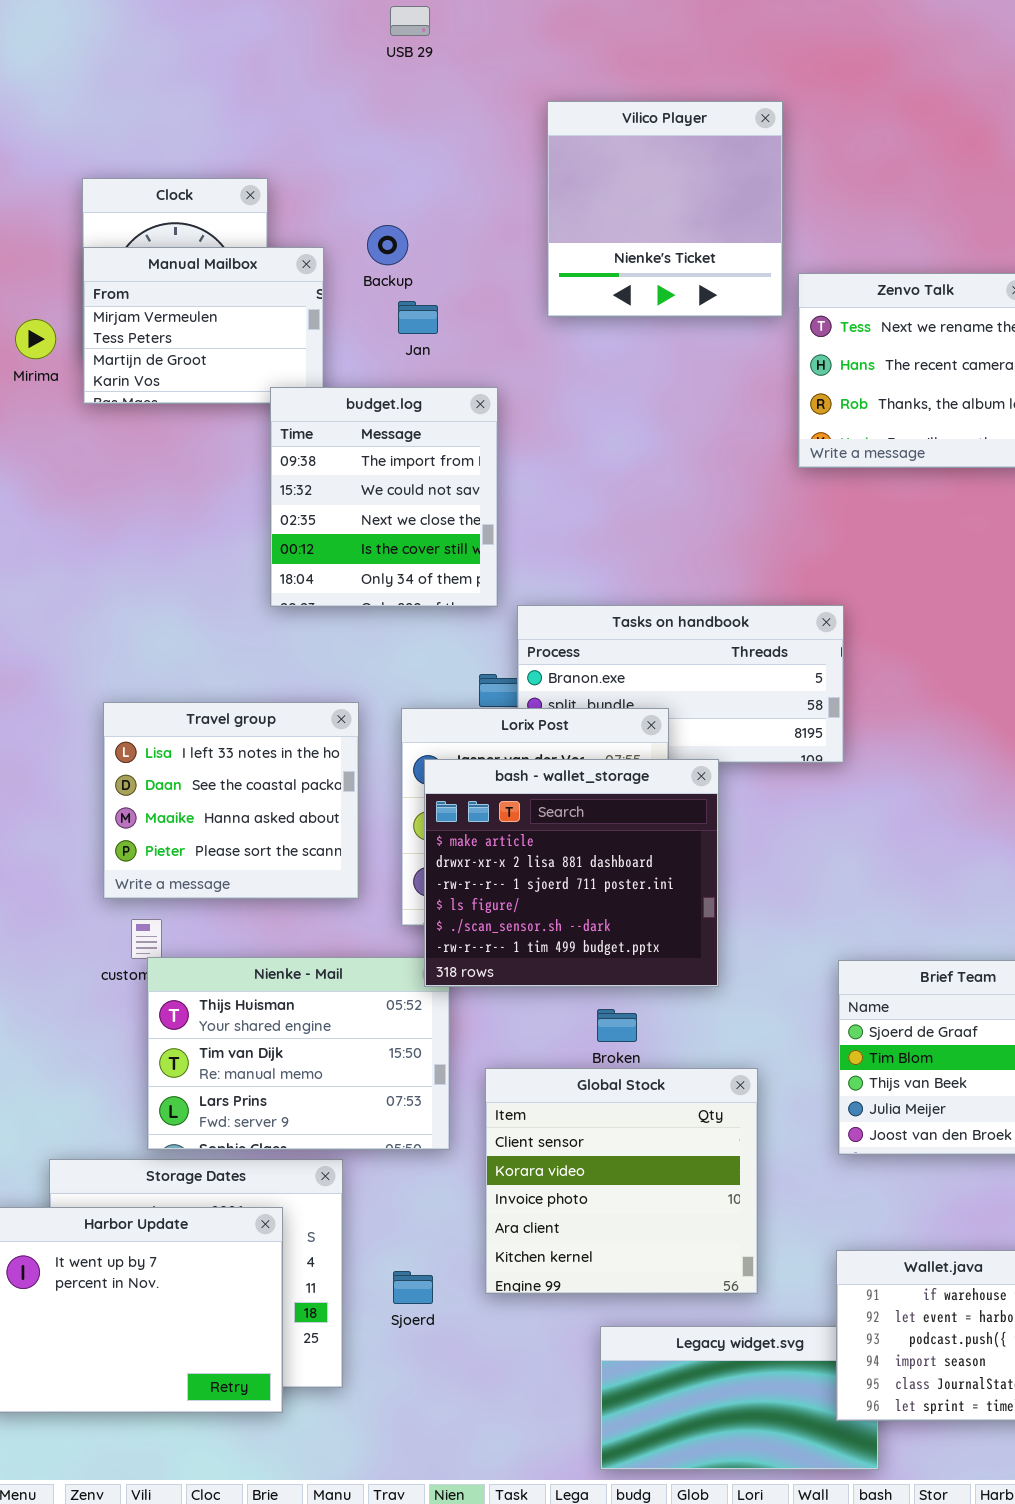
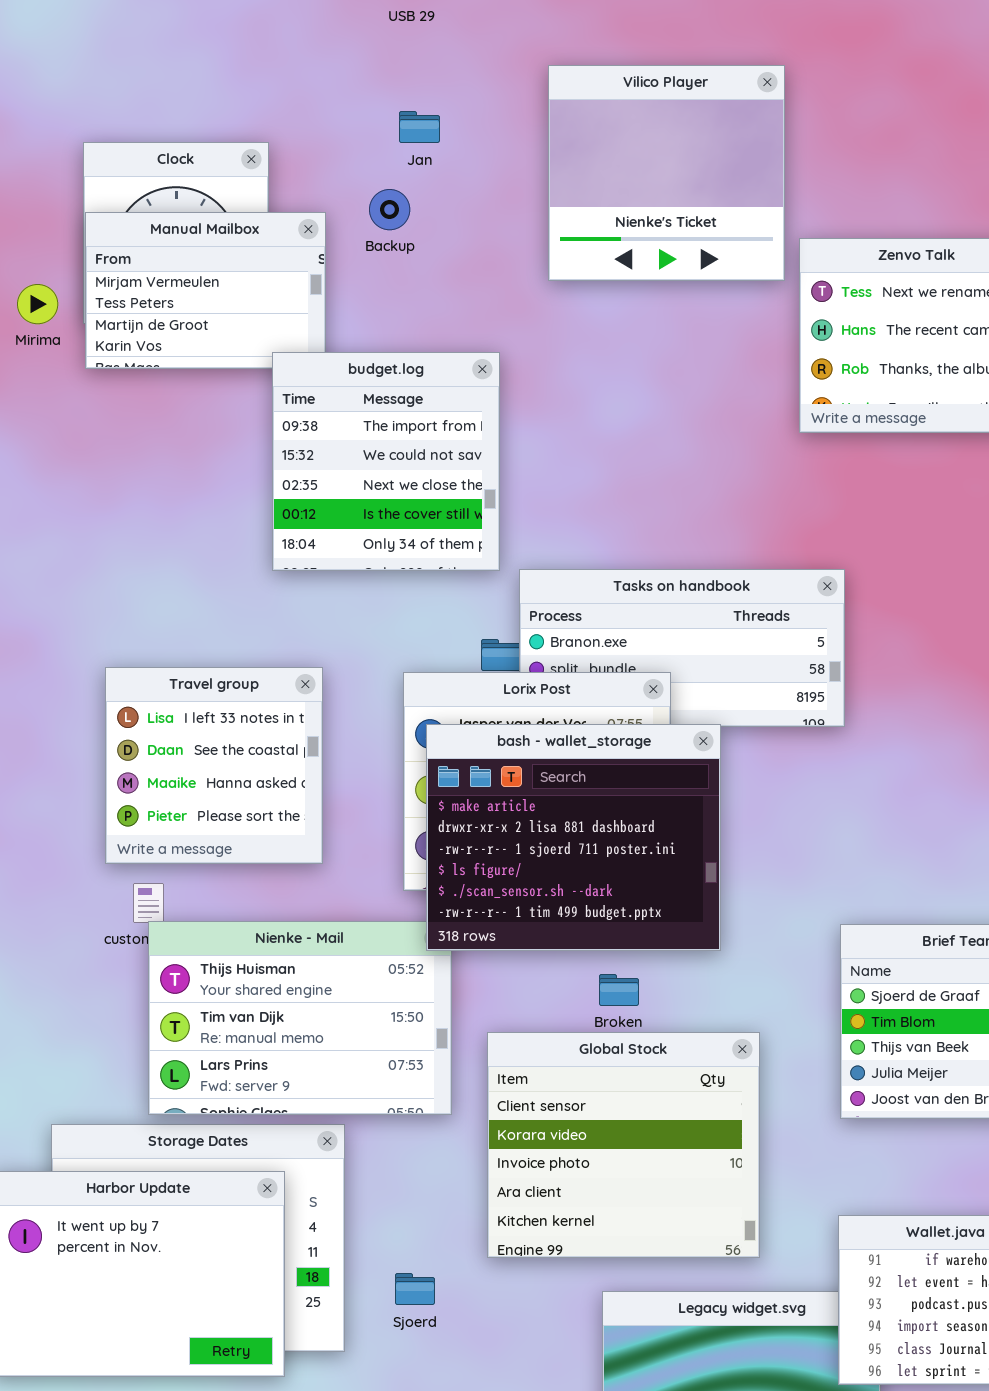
Jan: [398,301,438,334] -> [399,111,440,143], moved
Travel group: [103,702,359,899] -> [105,667,323,864], resized
Sjoerd: [393,1271,433,1304] -> [395,1273,435,1305], moved

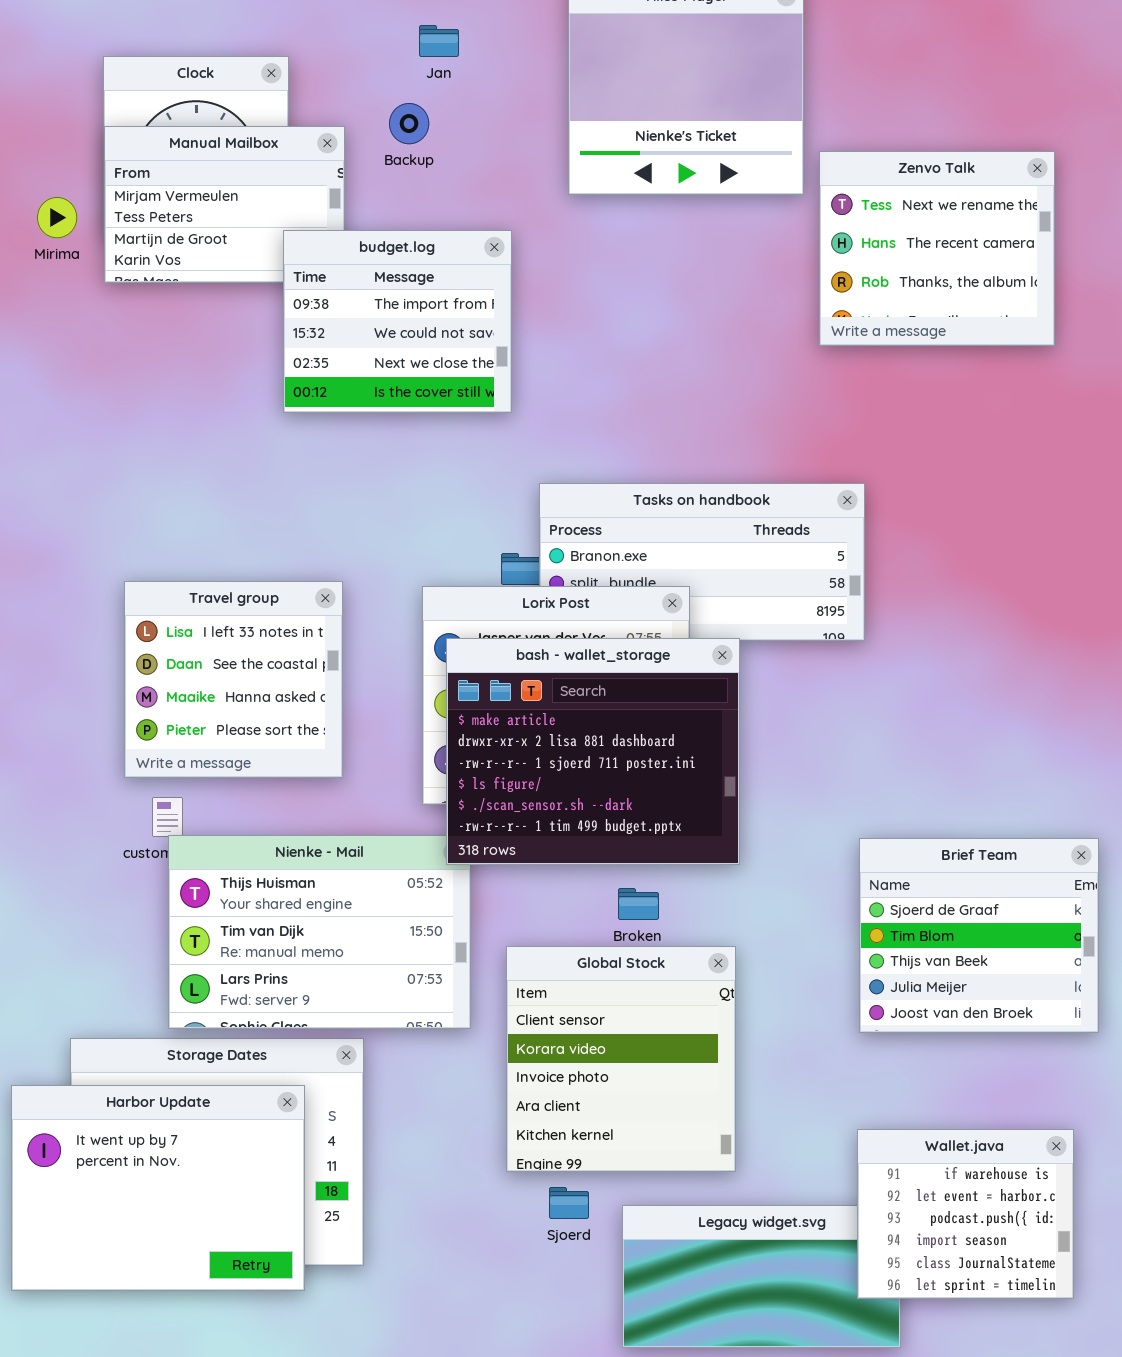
budget.log: [272,352,500,571] -> [283,230,512,413], moved, resized
Global Stock: [487,1032,760,1258] -> [506,946,736,1172], resized
Sjoerd: [395,1273,435,1305] -> [549,1187,589,1219], moved

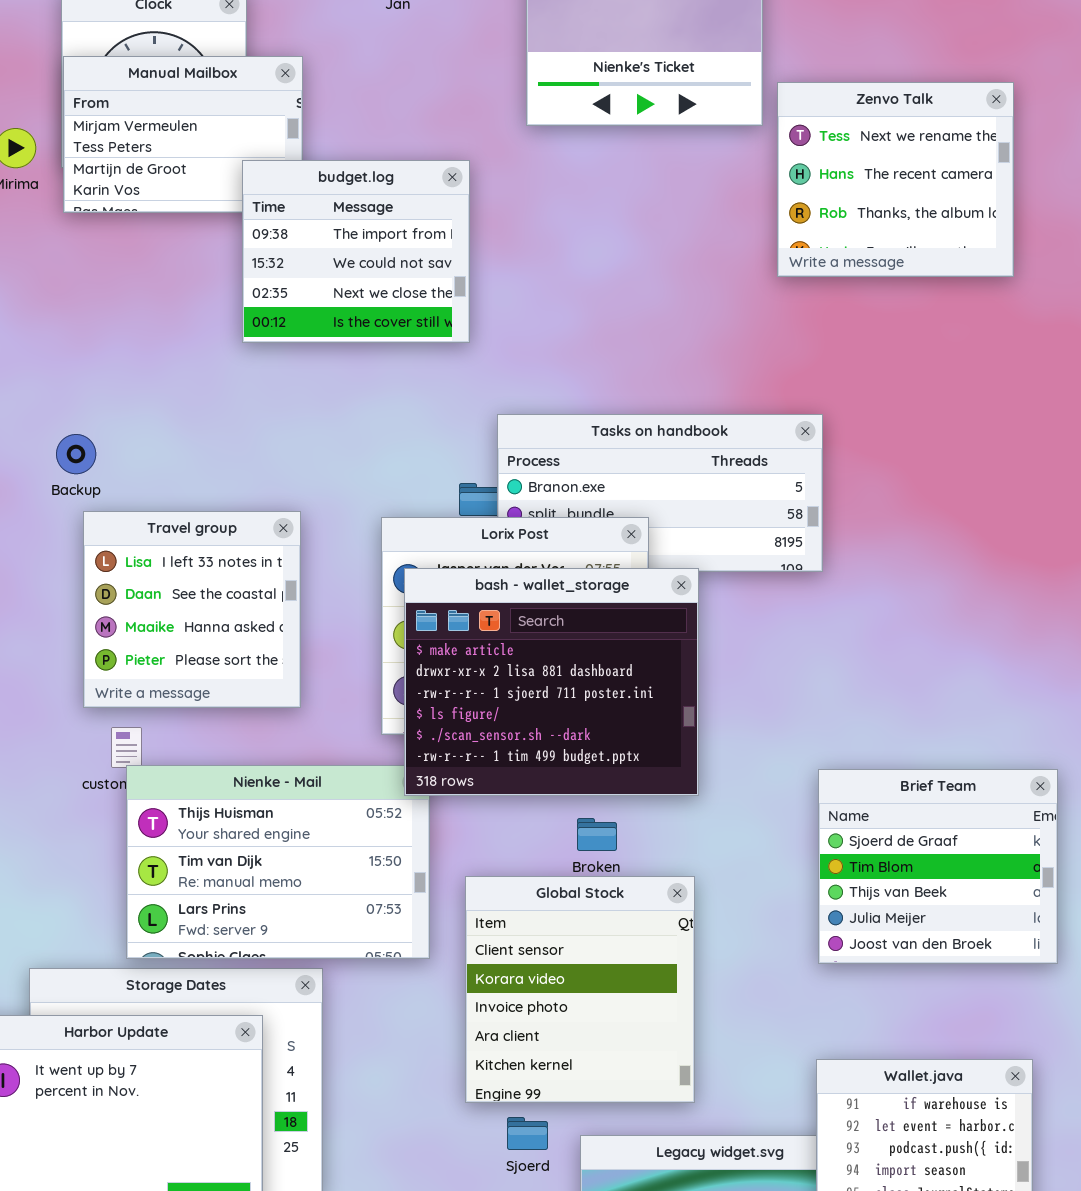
Backup: [389,103,429,144] -> [56,434,96,474], moved

